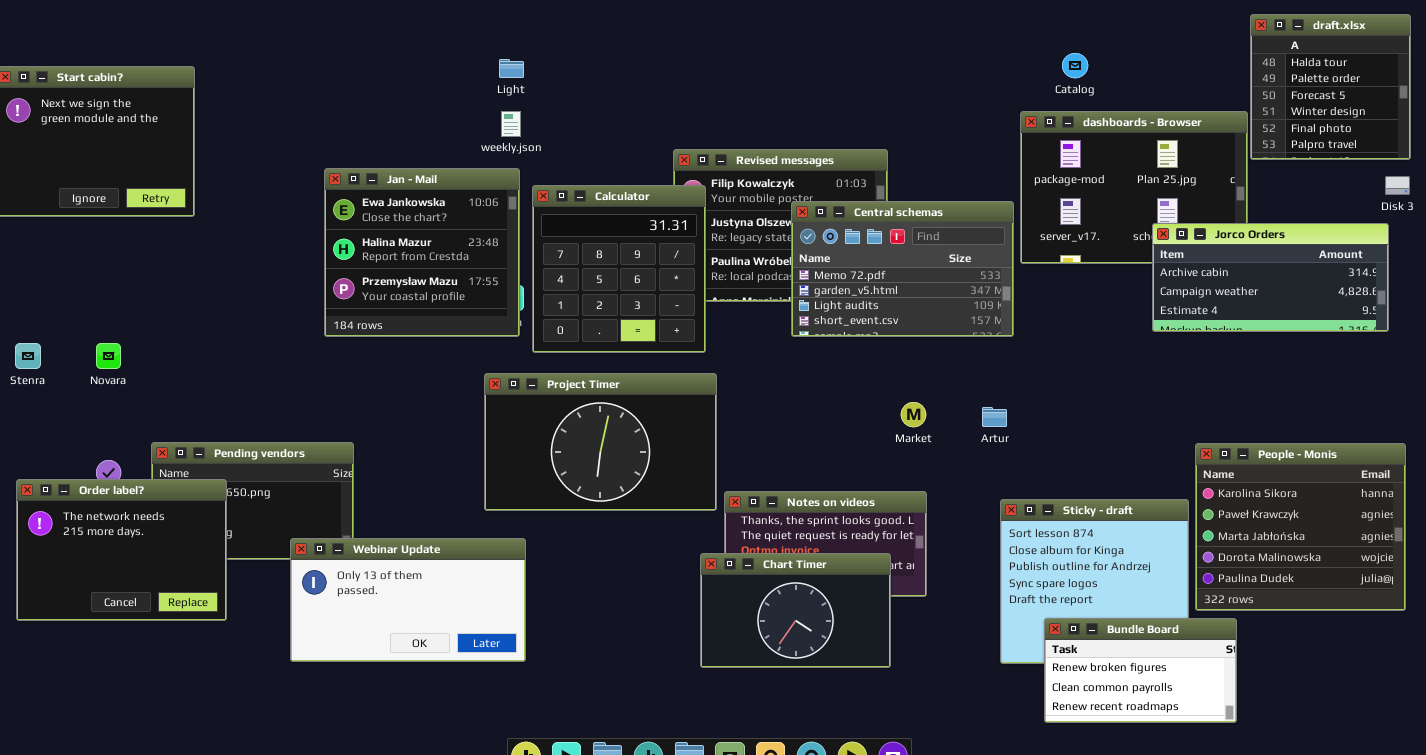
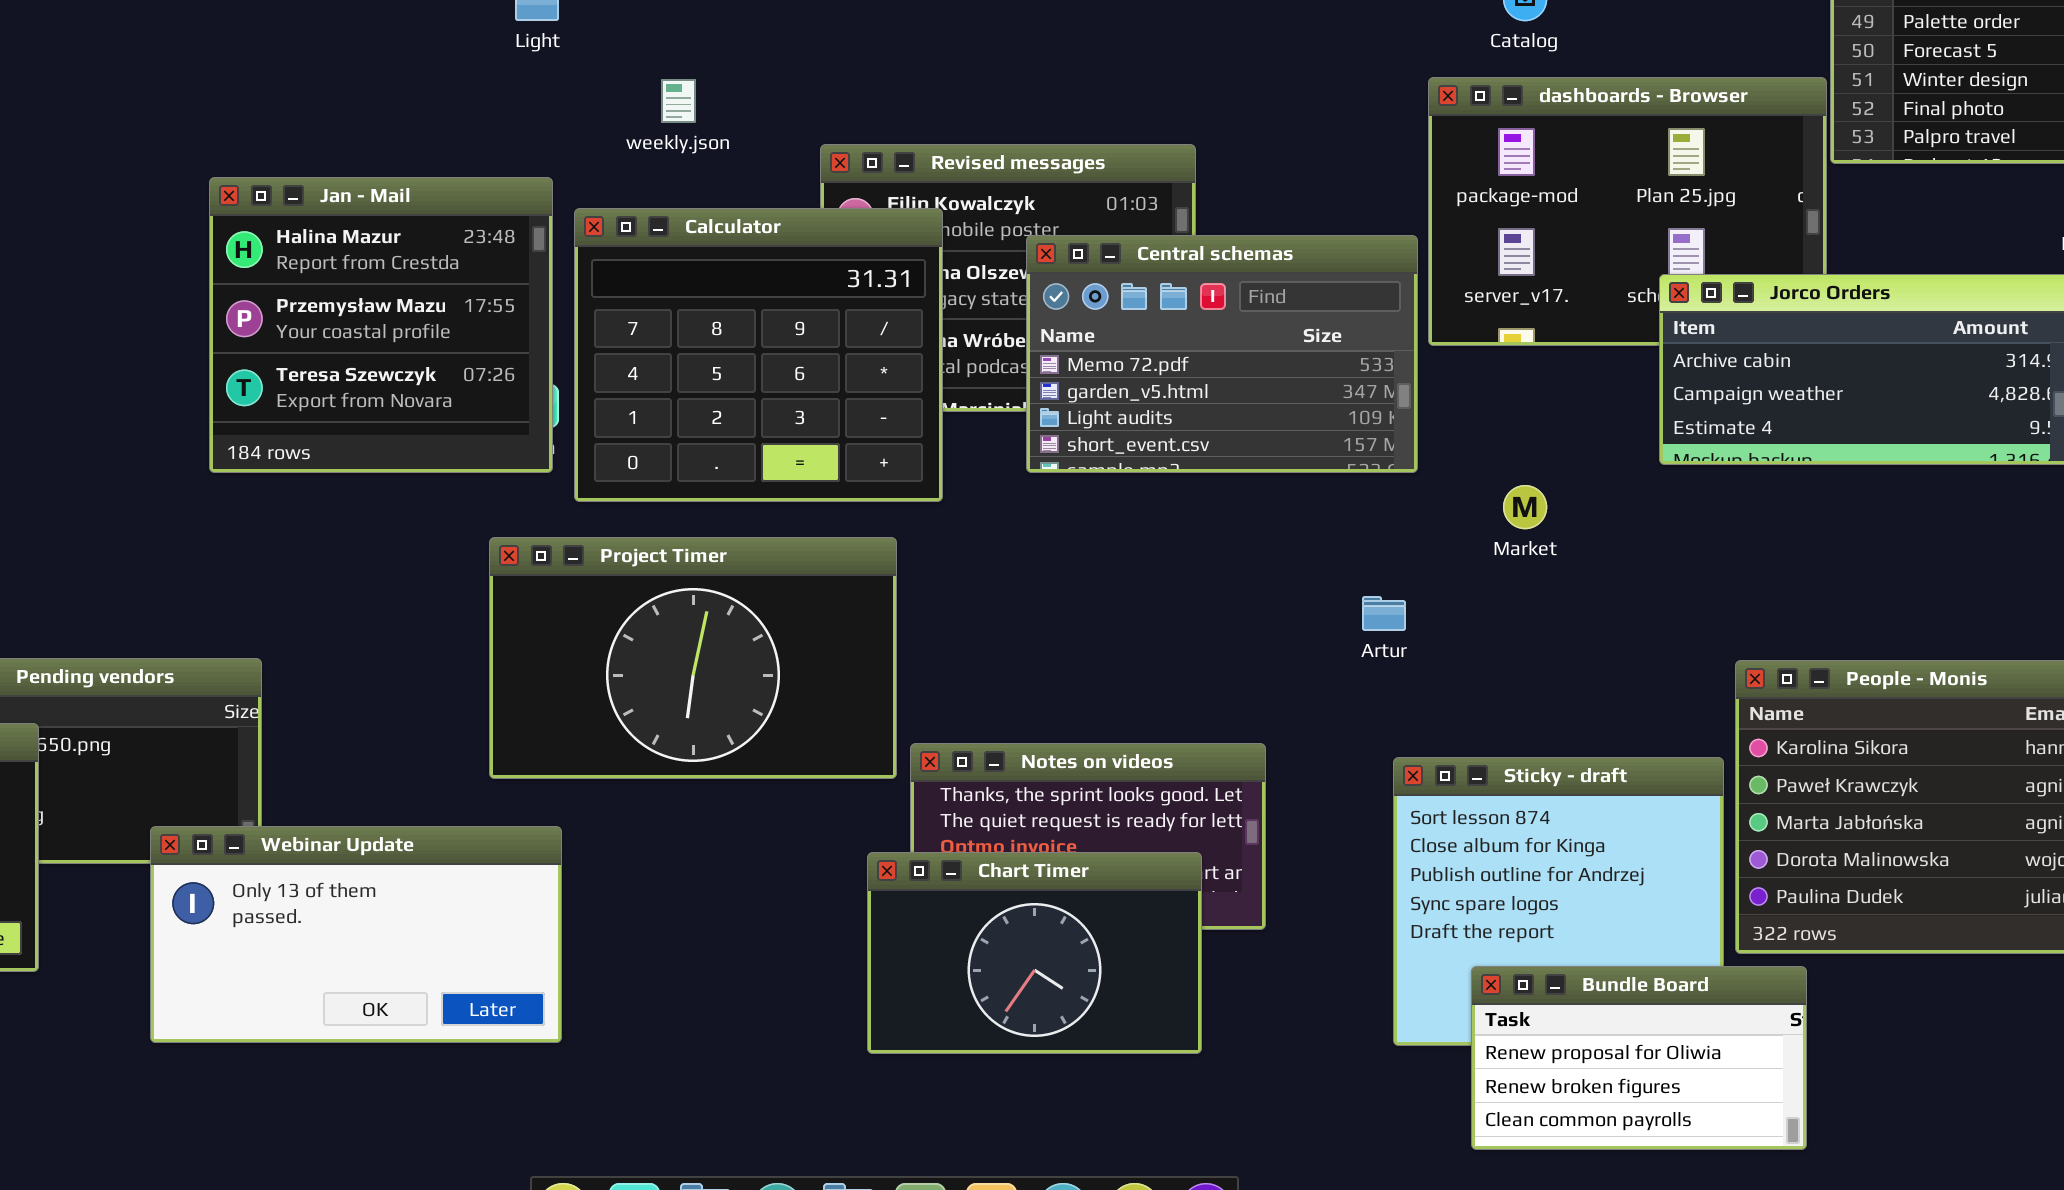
weekly.json: [501,111,521,137] -> [661,79,696,123], moved
Jan - Mail: [324,168,520,337] -> [209,177,553,473], scrolled down 1 row
Calculator: [532,185,706,353] -> [574,208,943,502], resized
Market: [901,402,926,427] -> [1503,485,1547,529], moved
Bundle Board: [1044,618,1237,723] -> [1471,966,1807,1150], scrolled up 1 row

